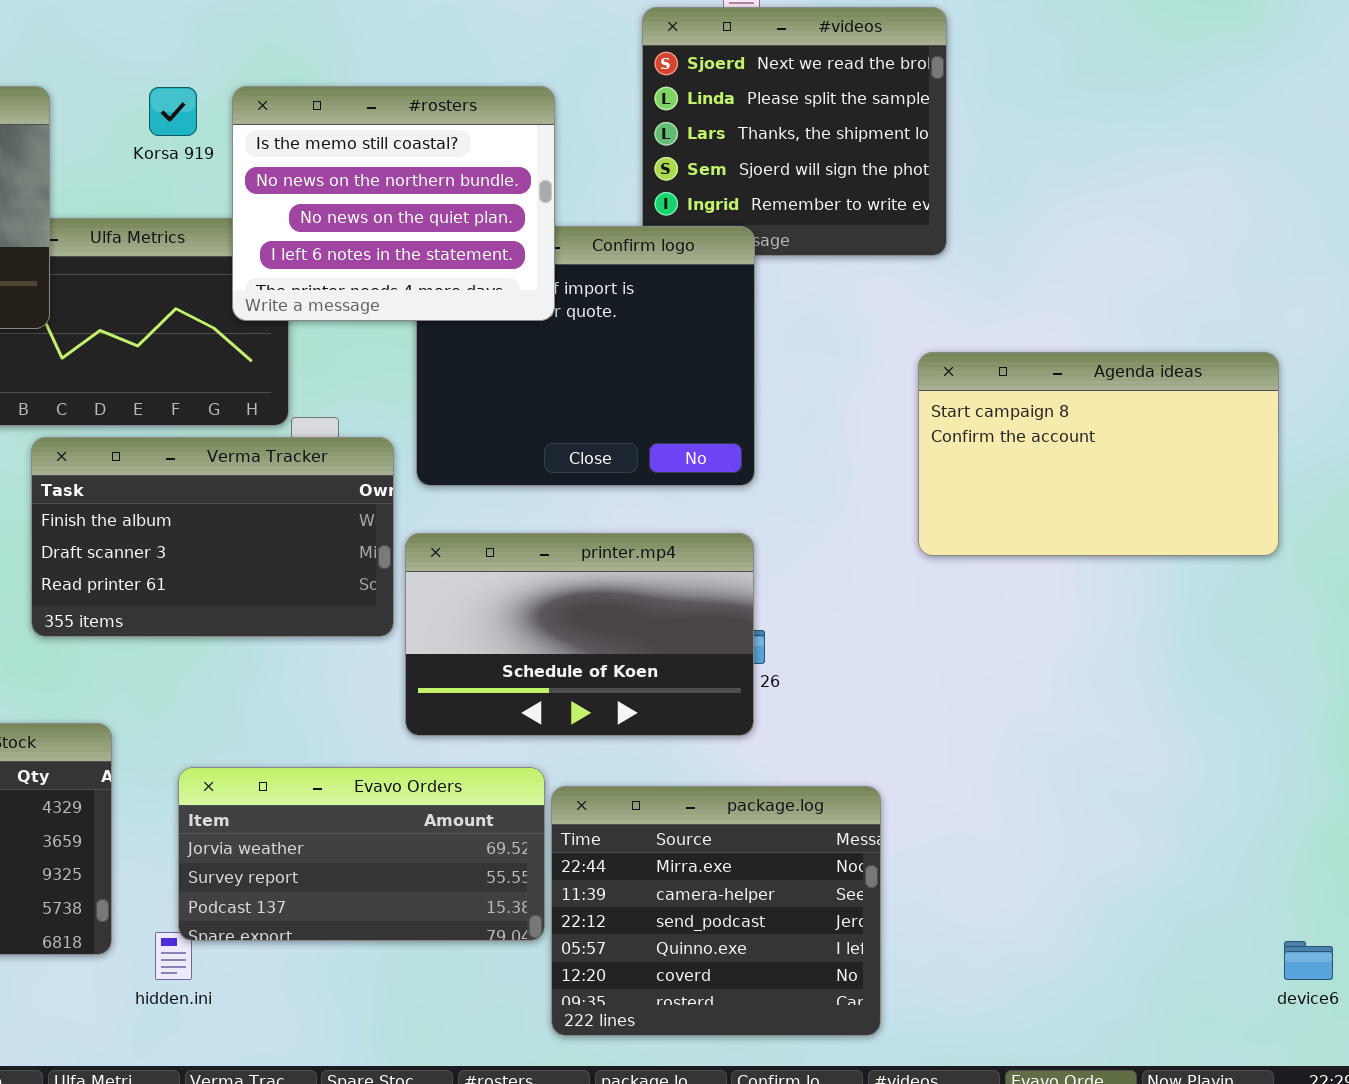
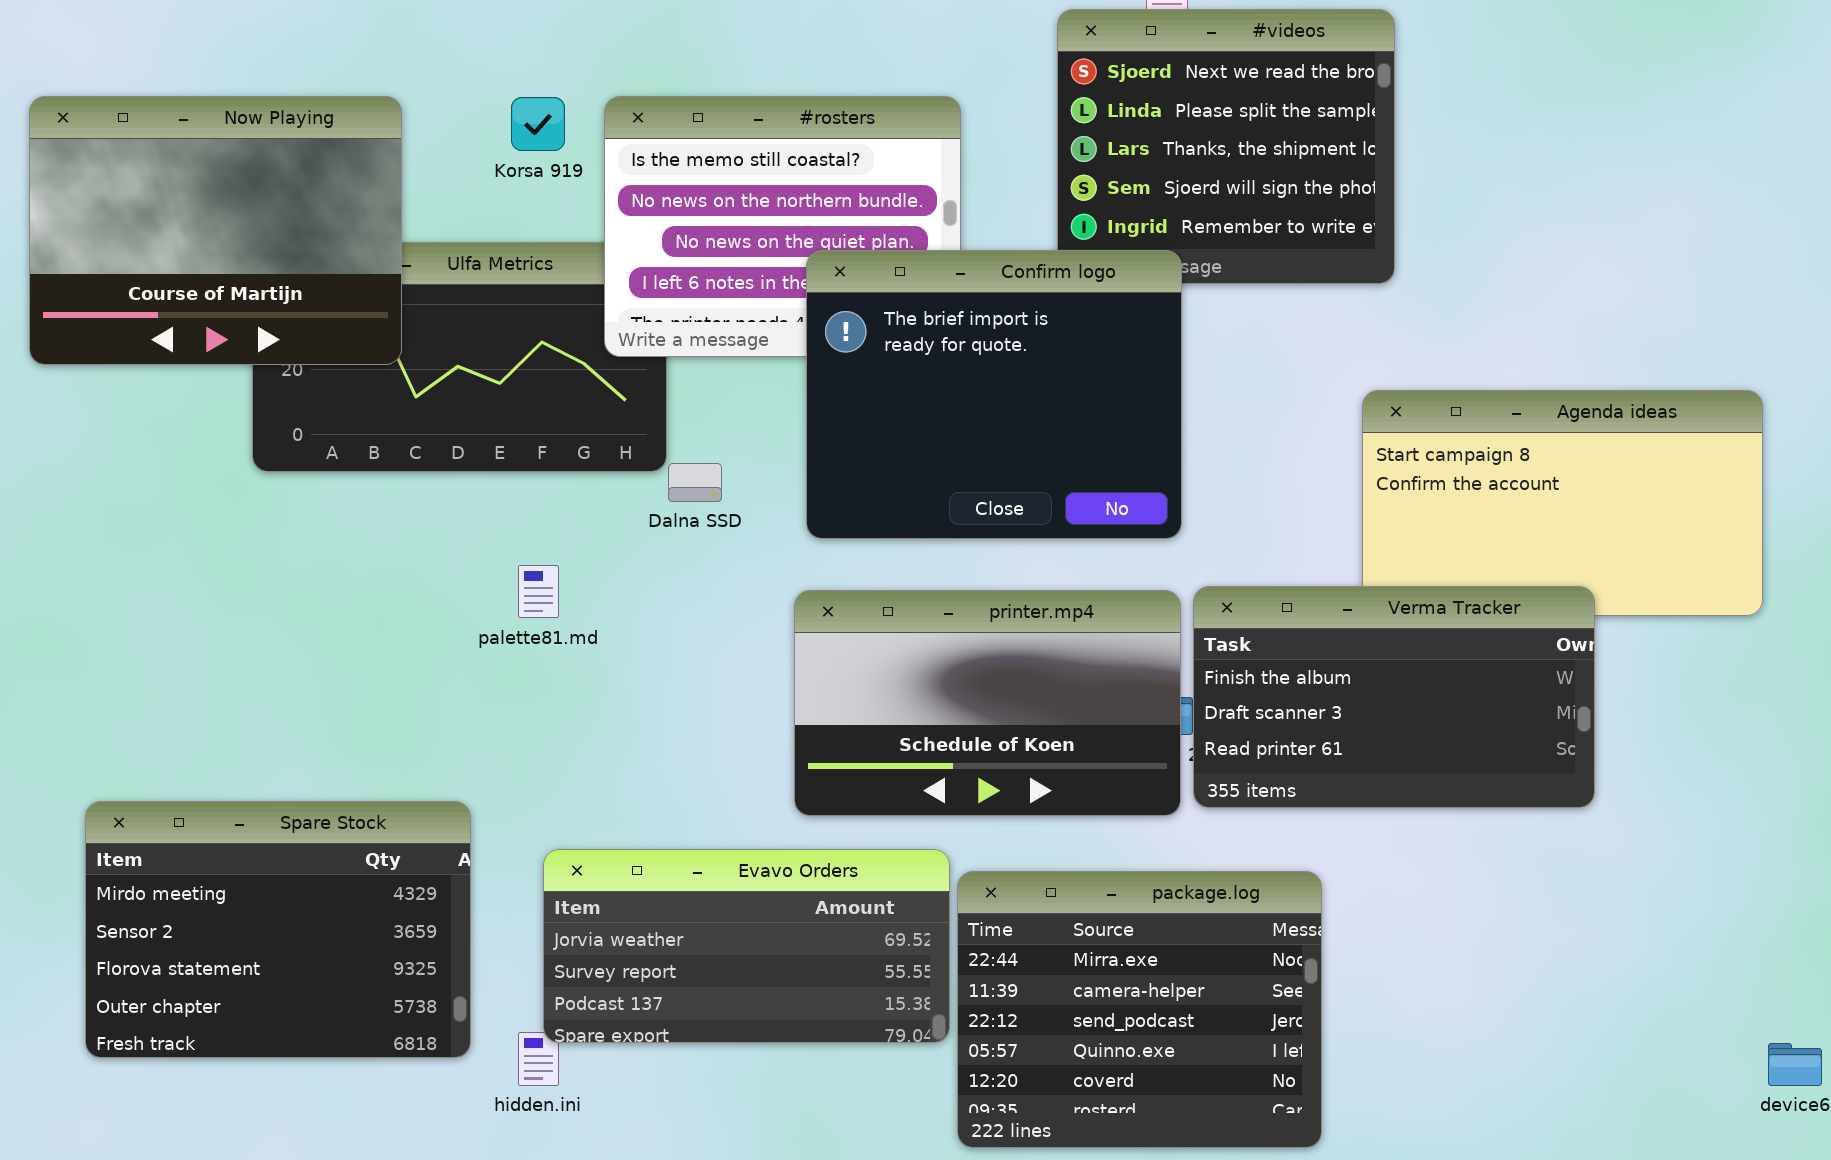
Confirm logo: [416,226,755,486] -> [806,250,1182,539], raised
Verma Tracker: [31,437,394,637] -> [1193,586,1595,808], moved

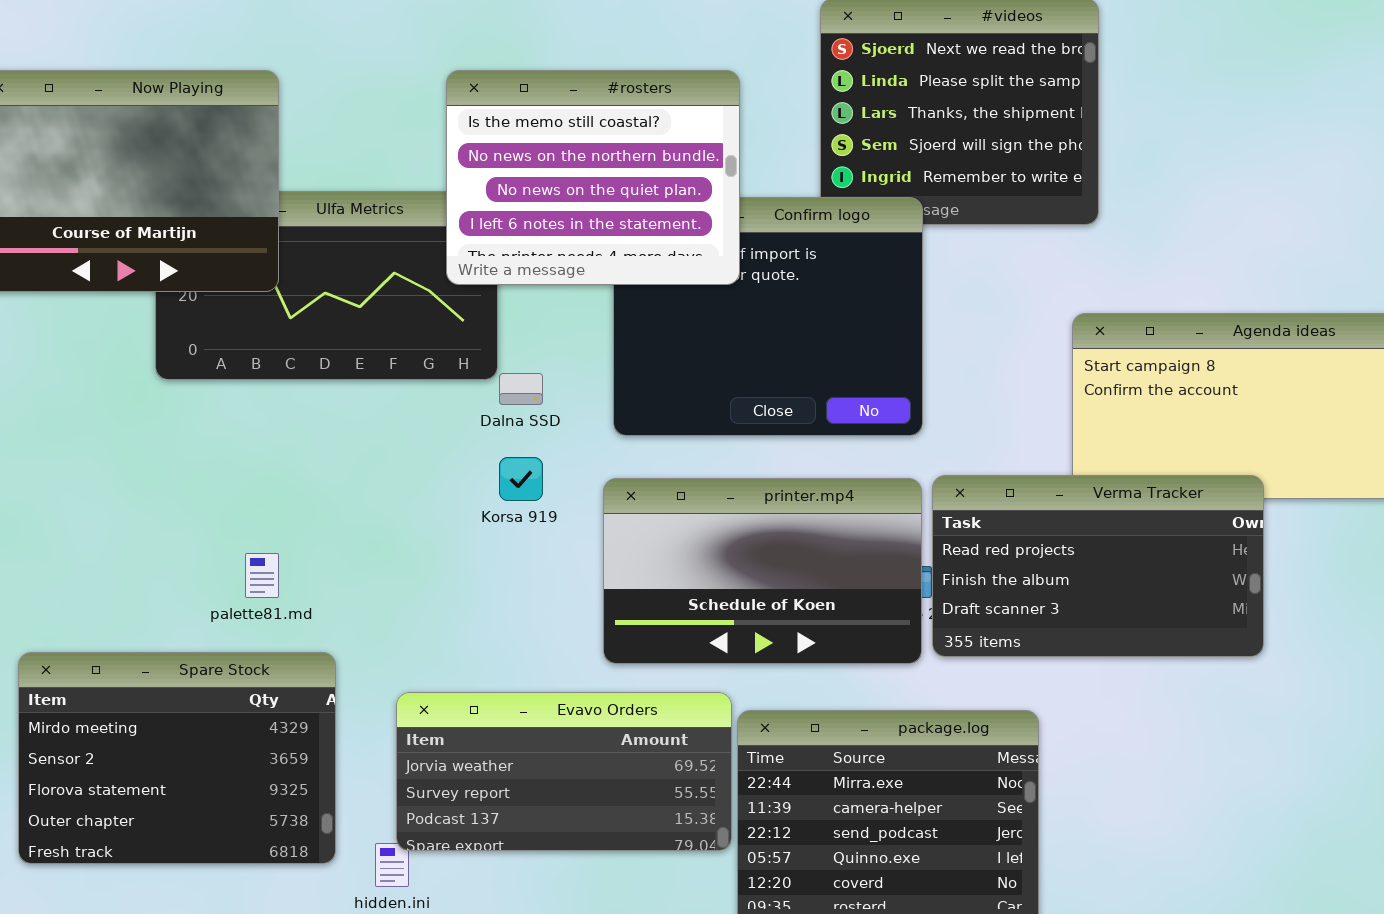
#rosters: [604,96,961,357] -> [446,70,740,285], raised
Korsa 919: [511,97,565,151] -> [499,457,543,501], moved
palette81.md: [518,565,559,618] -> [245,553,279,598], moved
Verma Tracker: [1193,586,1595,808] -> [932,475,1264,657], scrolled up 1 row

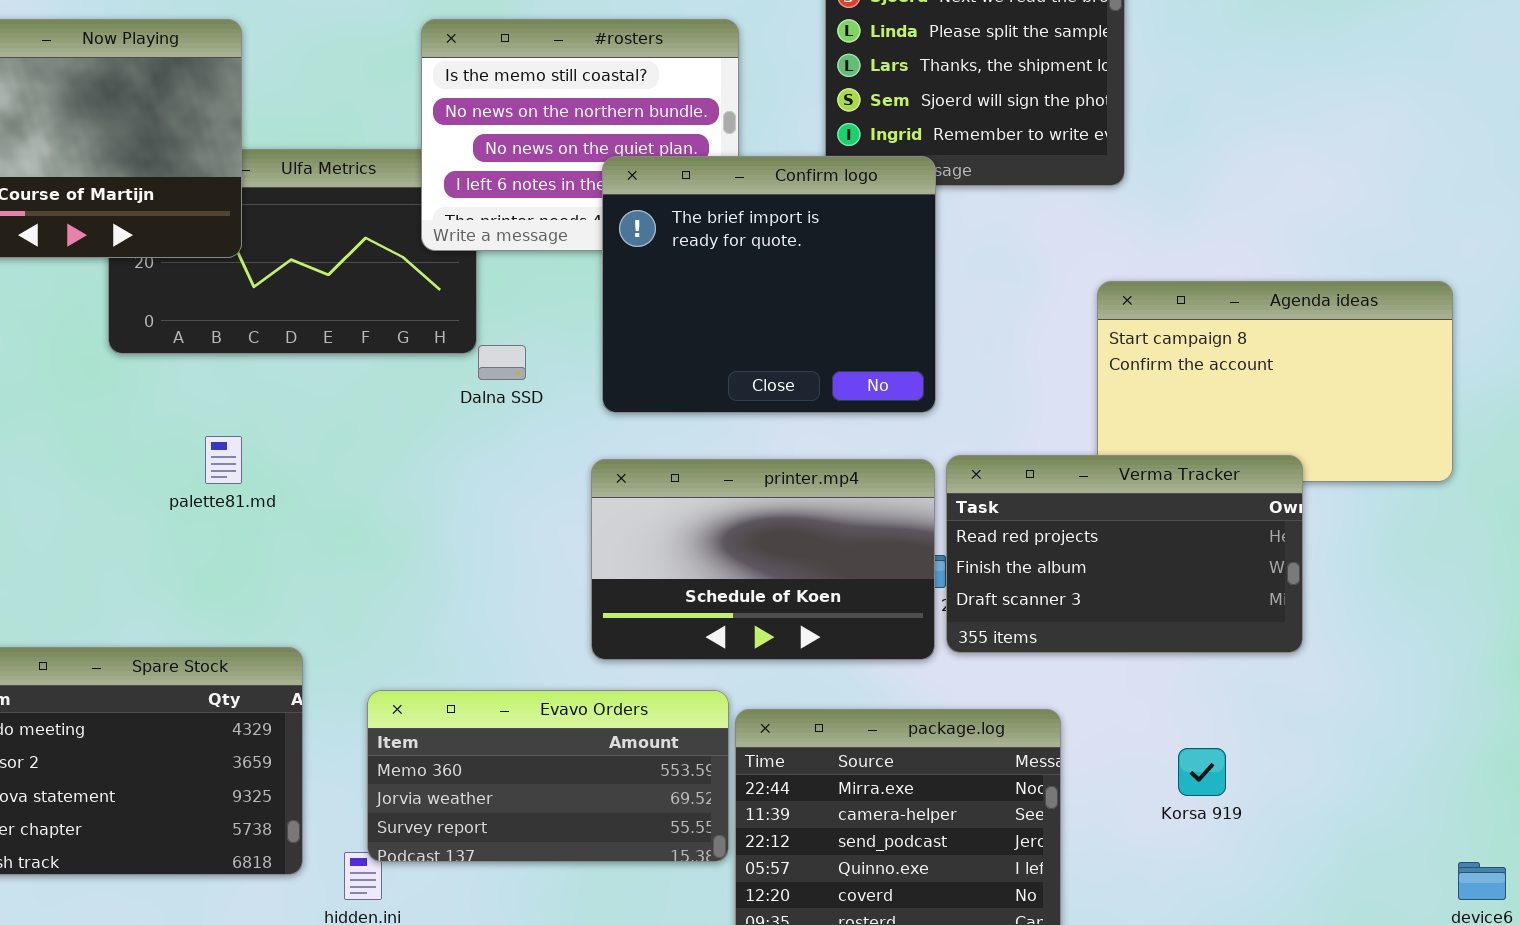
Confirm logo: [613,197,923,436] -> [602,156,936,413], raised
Korsa 919: [499,457,543,501] -> [1178,748,1226,796], moved
palette81.md: [245,553,279,598] -> [205,436,242,484], moved
Evavo Orders: [396,692,732,851] -> [367,690,729,862], scrolled up 1 row

